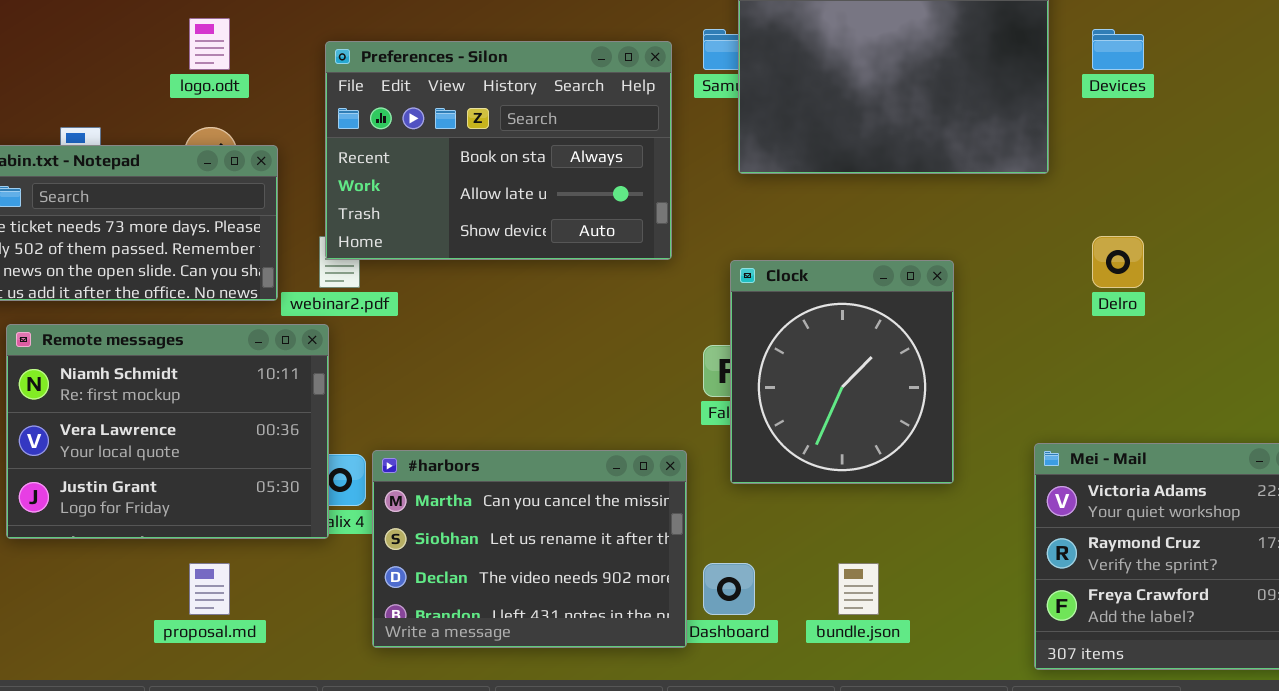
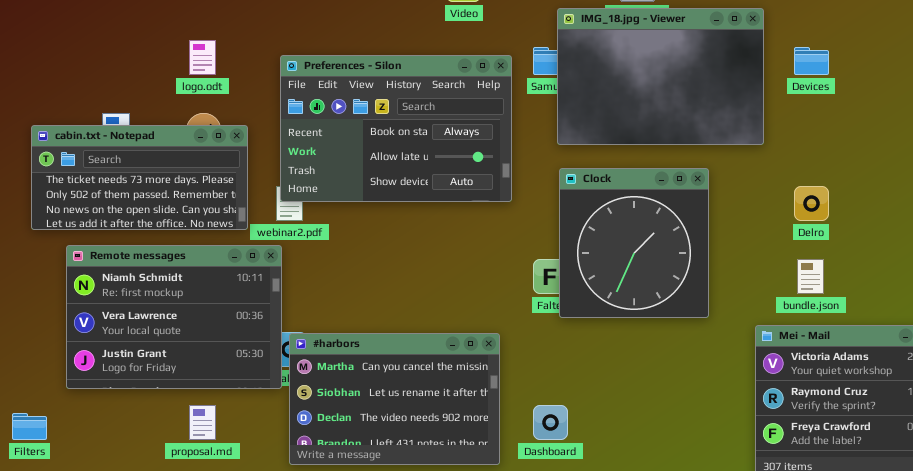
Clock: [730,260,954,484] -> [559,168,709,318], moved
#harbors: [372,450,687,648] -> [289,333,500,465], moved
bundle.json: [838,563,879,615] -> [797,259,824,294], moved

